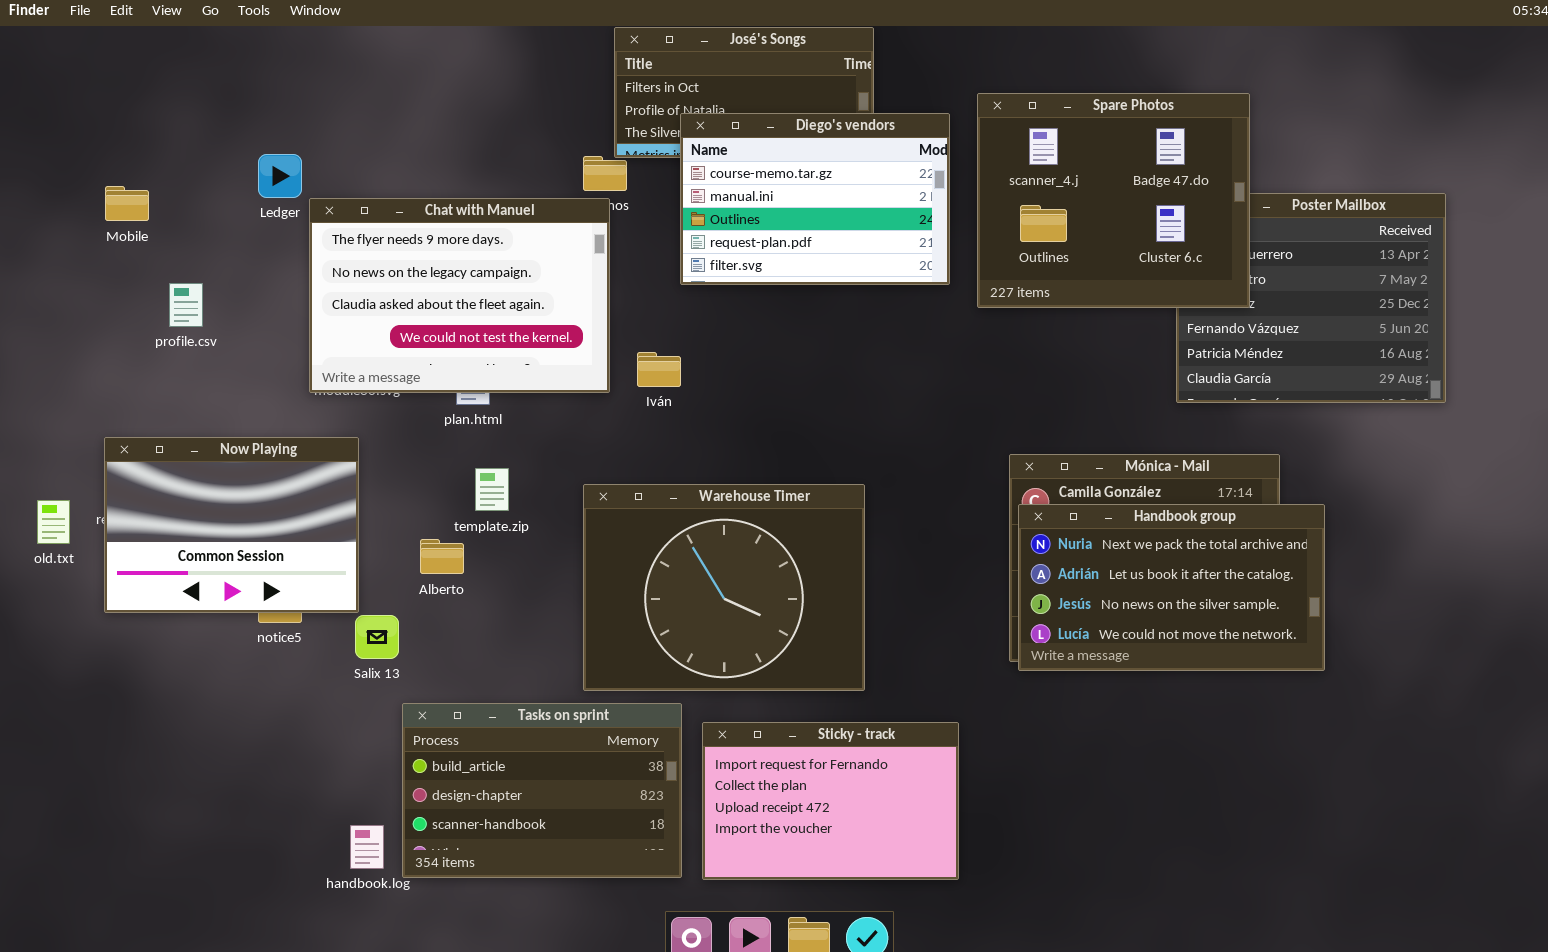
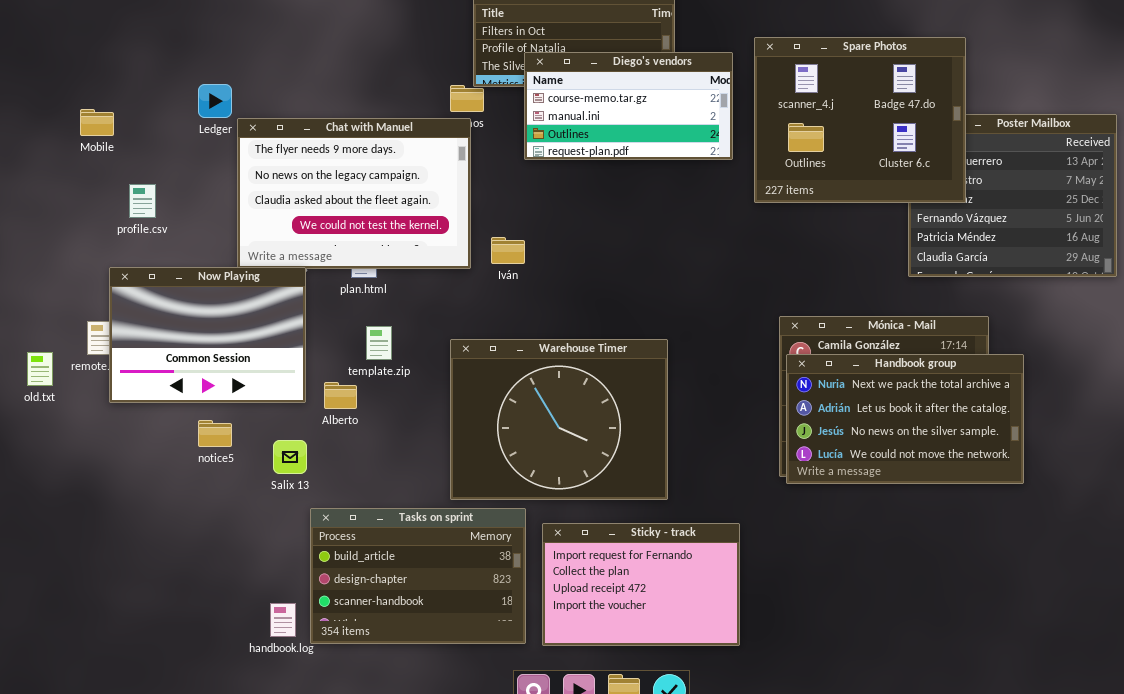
Diego's vendors: [680,113,950,285] -> [524,52,733,160], resized
Now Playing: [104,437,359,613] -> [109,267,306,403], moved

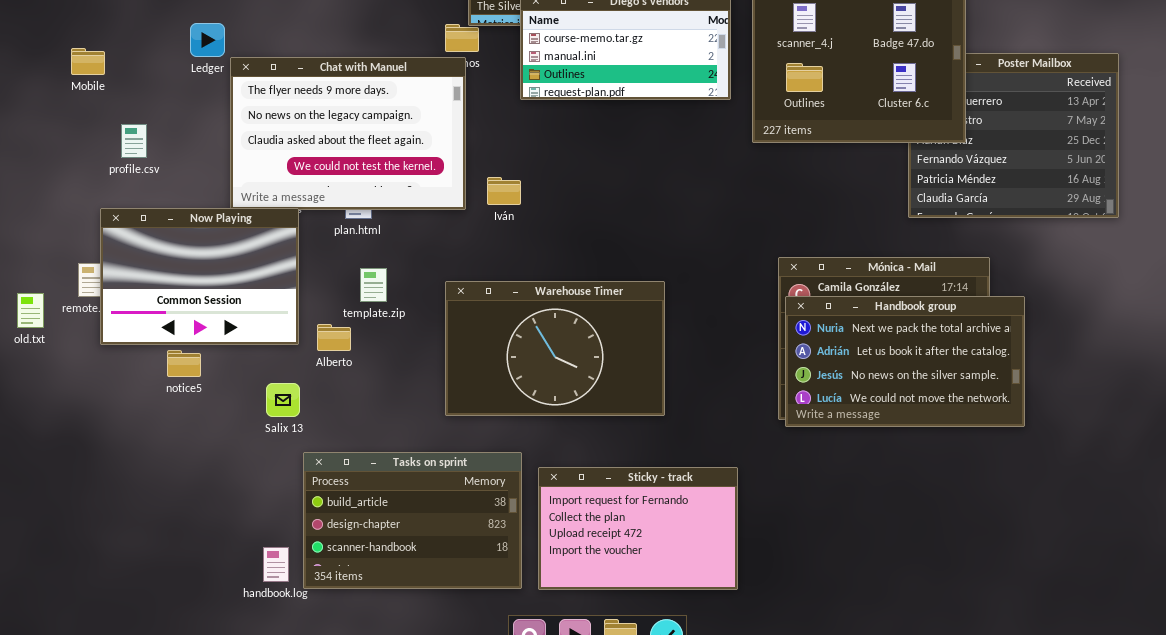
Warehouse Timer: [450,339,668,500] -> [445,281,665,416], resized
notice5: [198,420,232,447] -> [167,350,201,377], moved

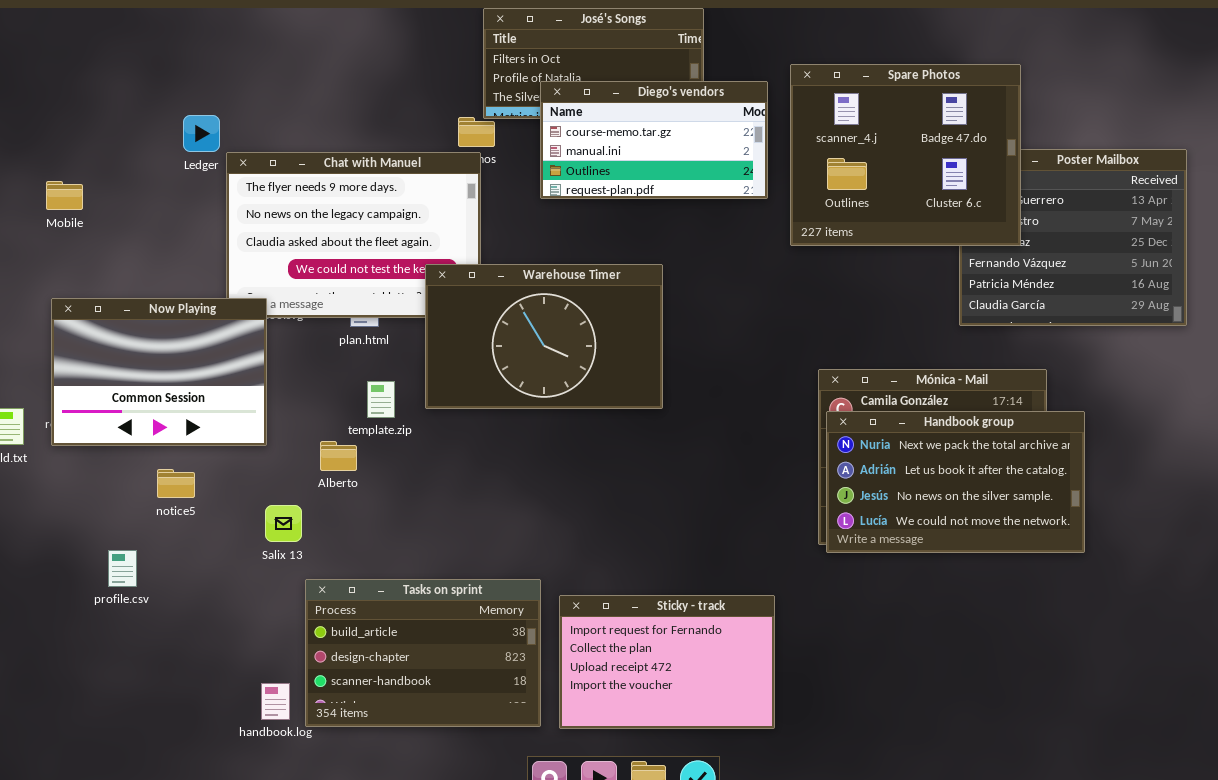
Mobile: [71,48,105,75] -> [46,181,83,210], moved
profile.csv: [121,124,147,158] -> [108,550,137,587], moved
Now Playing: [100,208,299,345] -> [51,298,267,446], moved
Warehouse Timer: [445,281,665,416] -> [425,264,663,409], moved

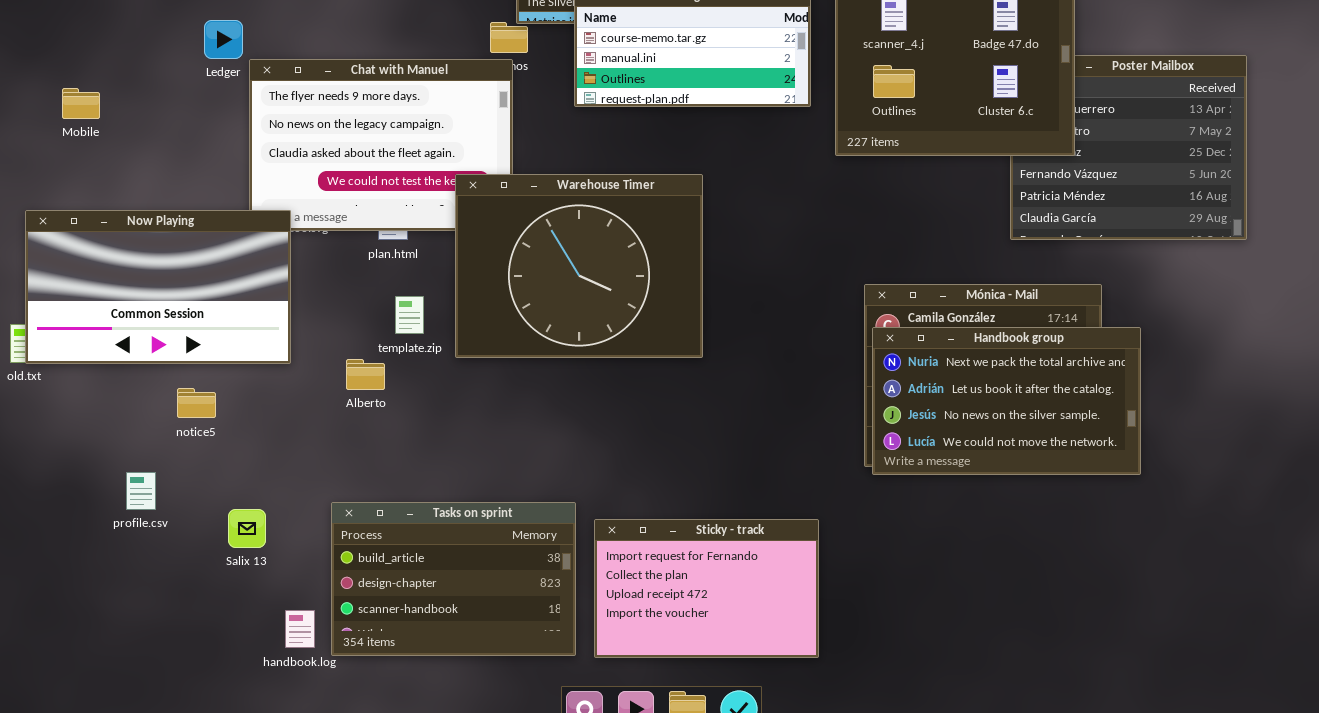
Warehouse Timer: [425,264,663,409] -> [455,174,703,358], resized
Now Playing: [51,298,267,446] -> [25,210,291,364], resized
Salix 13: [265,505,302,542] -> [228,509,266,548], moved

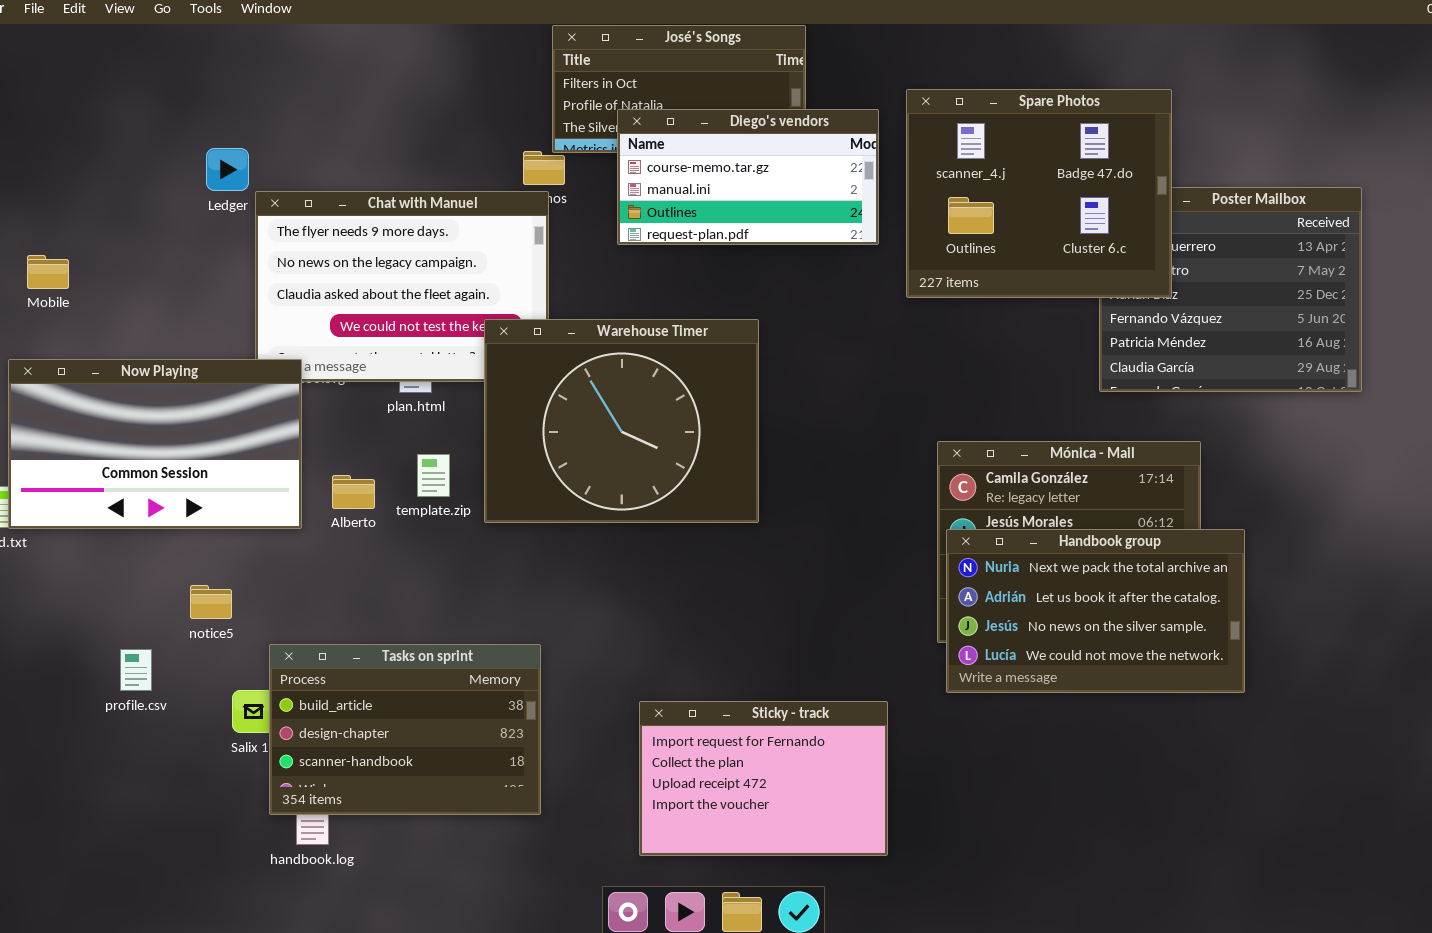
Mobile: [62,88,100,119] -> [27,255,69,289], moved
Handbook group: [872,327,1141,475] -> [946,529,1245,693], moved
Alberto: [346,359,385,390] -> [332,475,375,509], moved
notice5: [177,388,216,418] -> [190,585,232,619], moved
Tasks on sprint: [331,502,576,656] -> [269,644,541,815], moved

